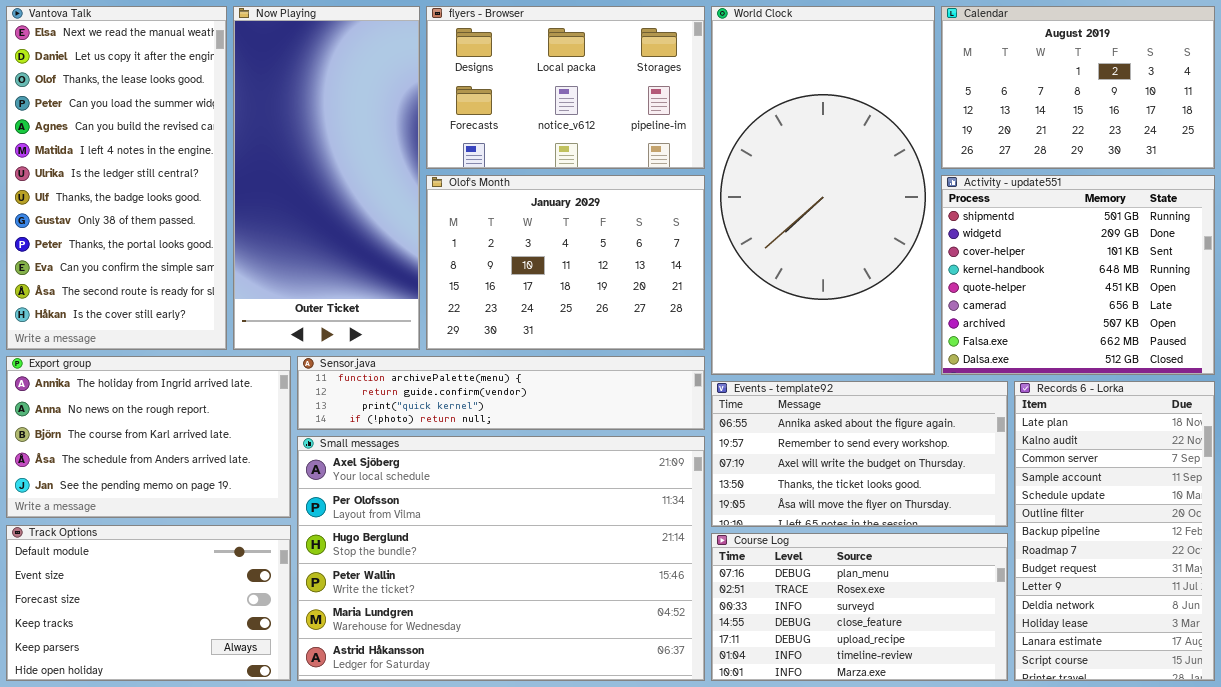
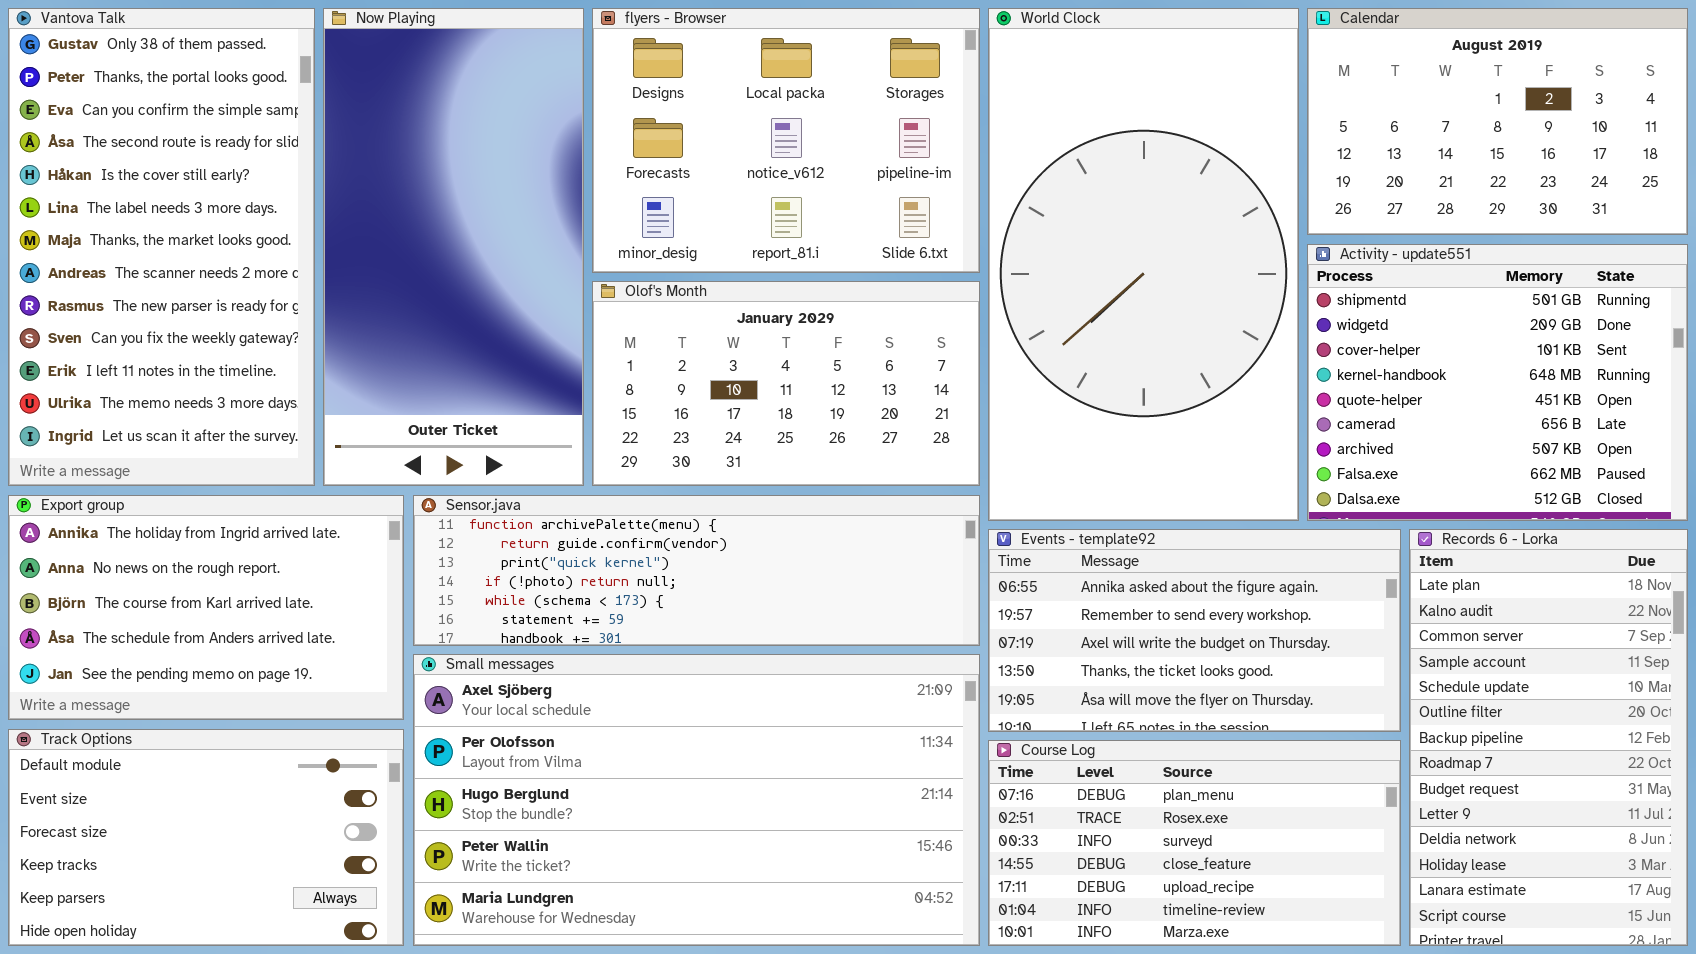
Vantova Talk: [6,6,227,350] -> [8,8,315,486], scrolled down 8 rows
flyers - Browser: [426,6,705,169] -> [592,8,980,273], resized
Olof's Month: [426,175,705,350] -> [592,281,980,486], resized
Sensor.java: [297,356,705,430] -> [413,495,980,646], resized
Small messages: [297,436,705,681] -> [413,654,980,946], resized

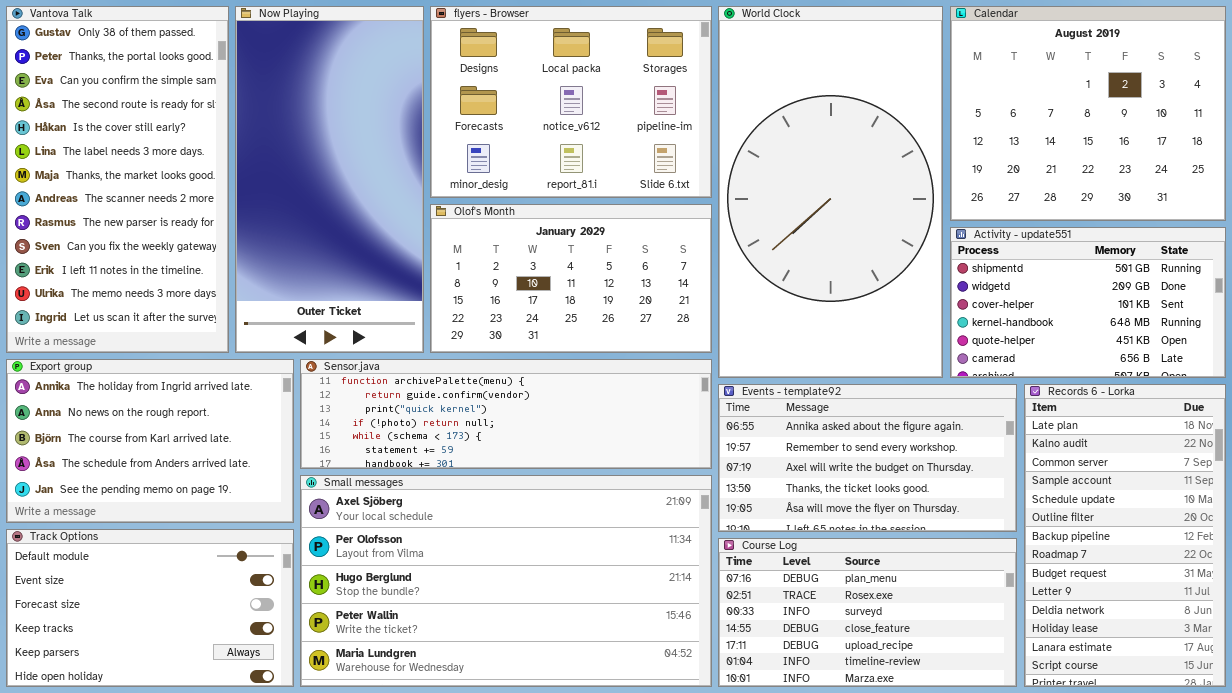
Calendar: [1307,8,1688,235] -> [950,6,1226,221], resized
Activity - update551: [1307,244,1688,521] -> [950,227,1226,378], resized

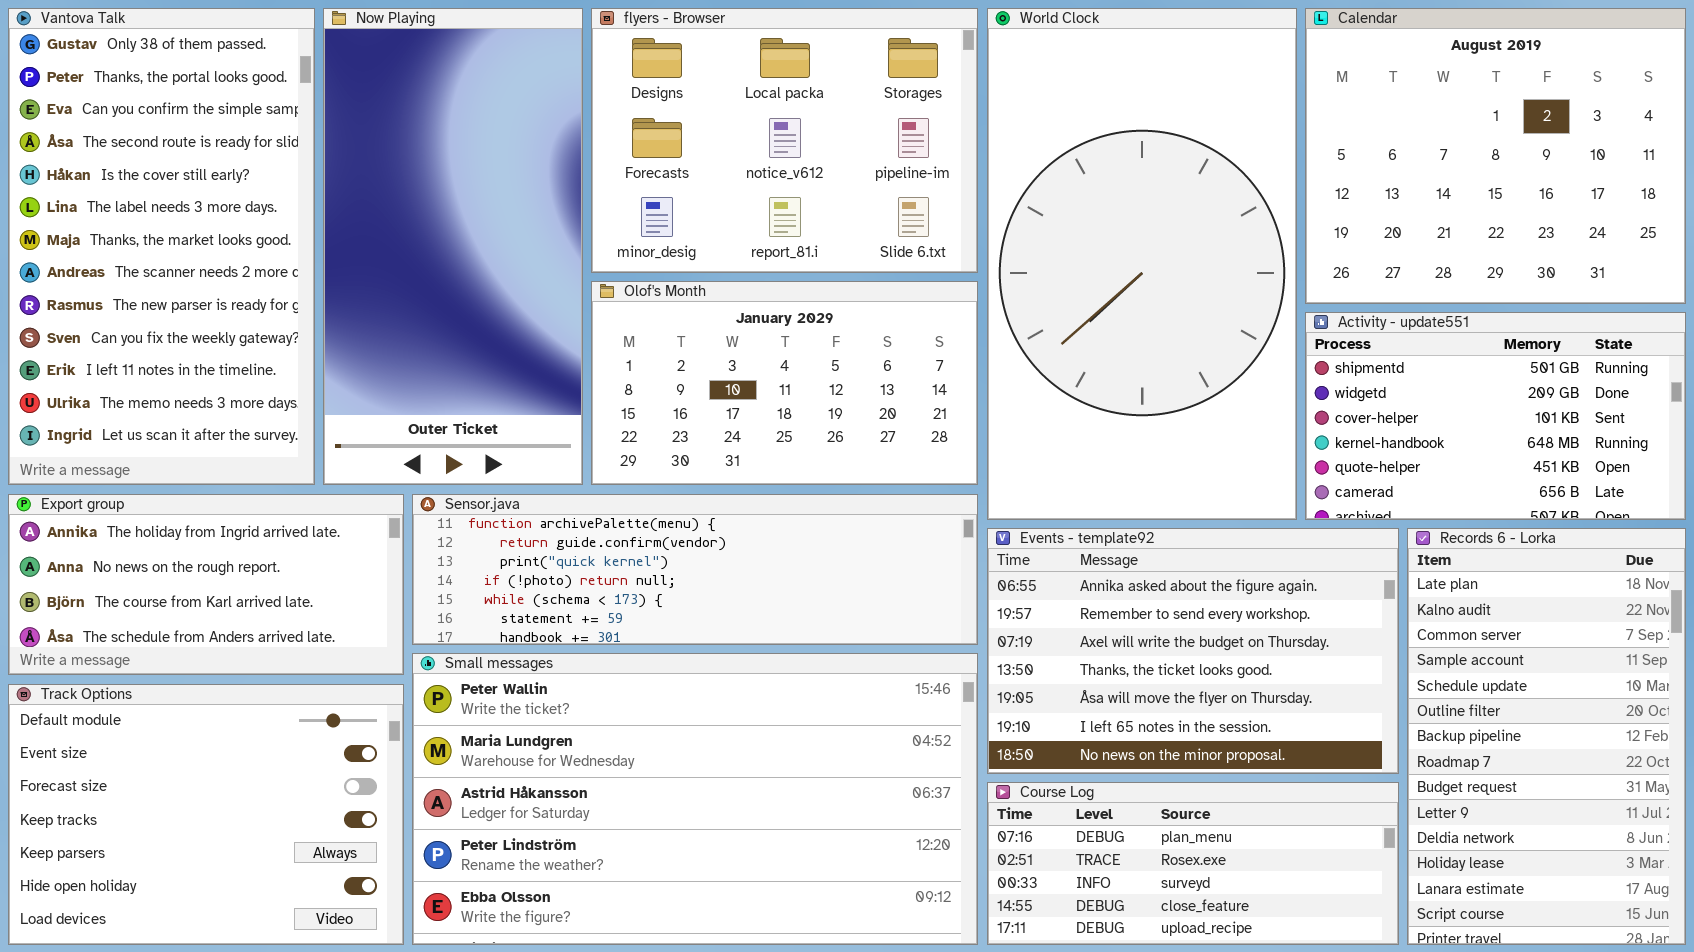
Export group: [6,359,294,523] -> [8,494,404,675], resized
Events - template92: [718,384,1017,532] -> [987,528,1399,774], resized
Small messages: [300,475,712,687] -> [412,653,978,945], scrolled down 3 rows
Track Options: [6,529,294,687] -> [8,684,404,945], resized
Course Log: [718,538,1017,687] -> [987,782,1399,945], resized

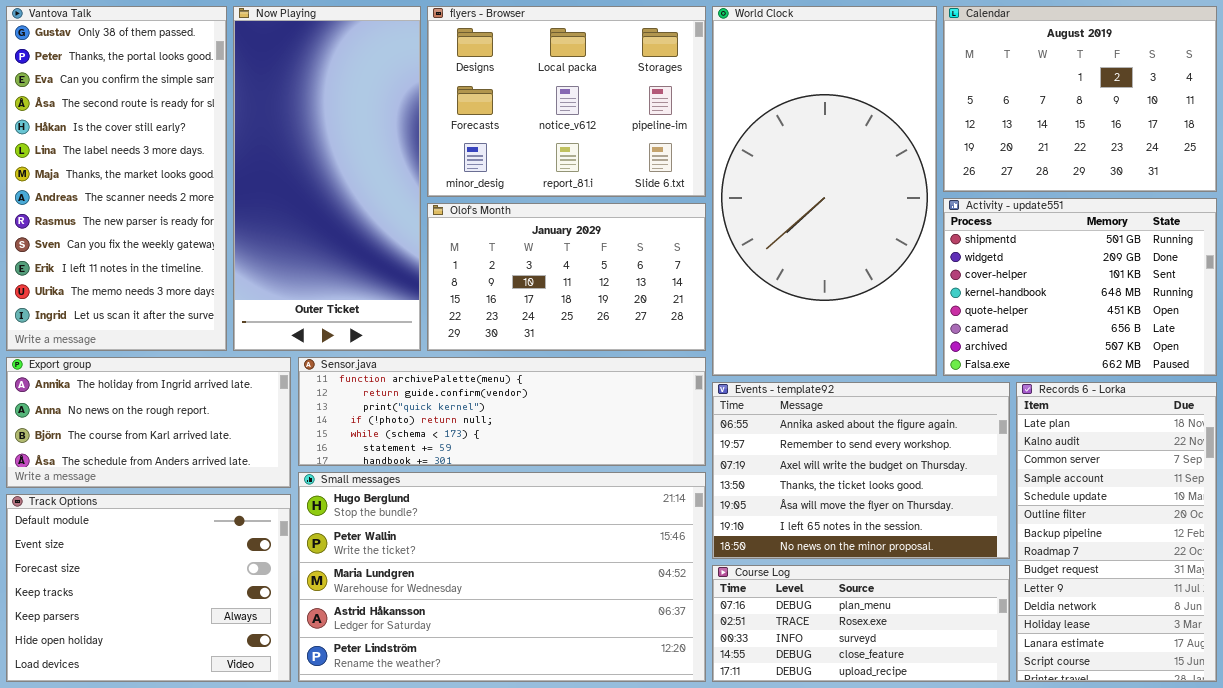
Calendar: [1305,8,1686,304] -> [943,6,1217,192], resized
Activity - update551: [1305,312,1686,520] -> [943,198,1217,376], resized
Small messages: [412,653,978,945] -> [298,472,706,682], scrolled up 1 row

